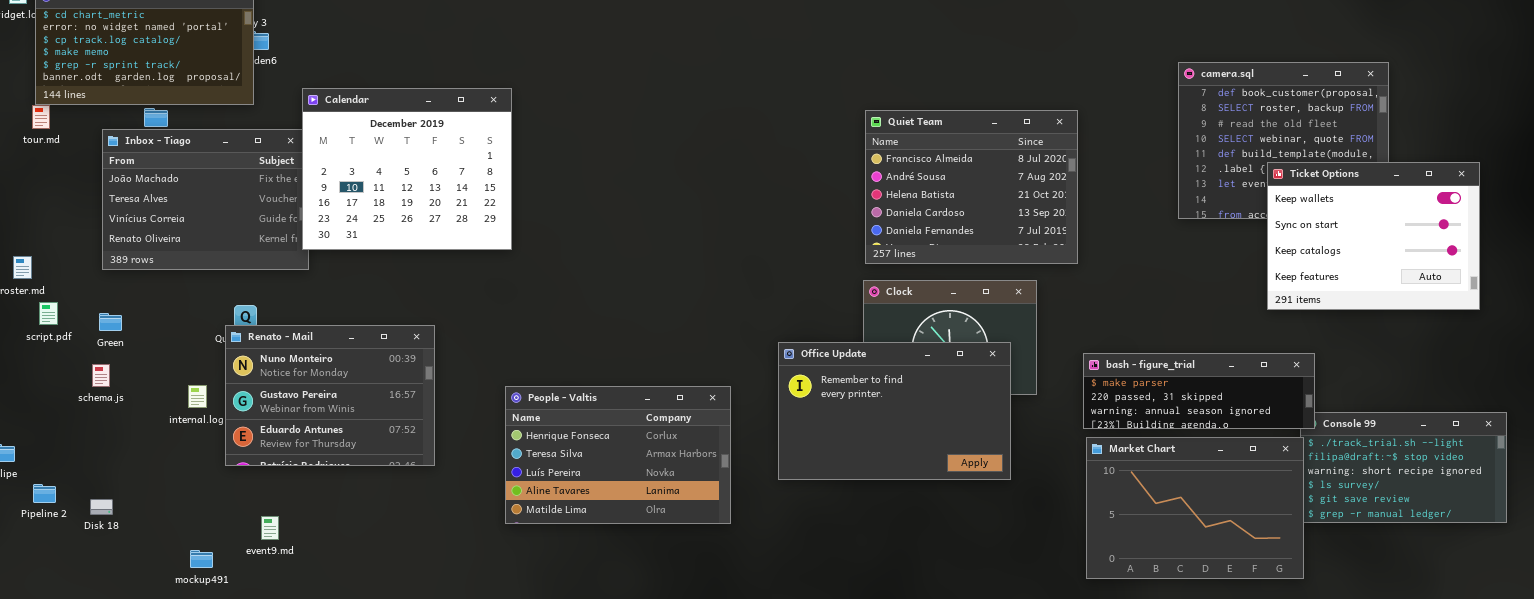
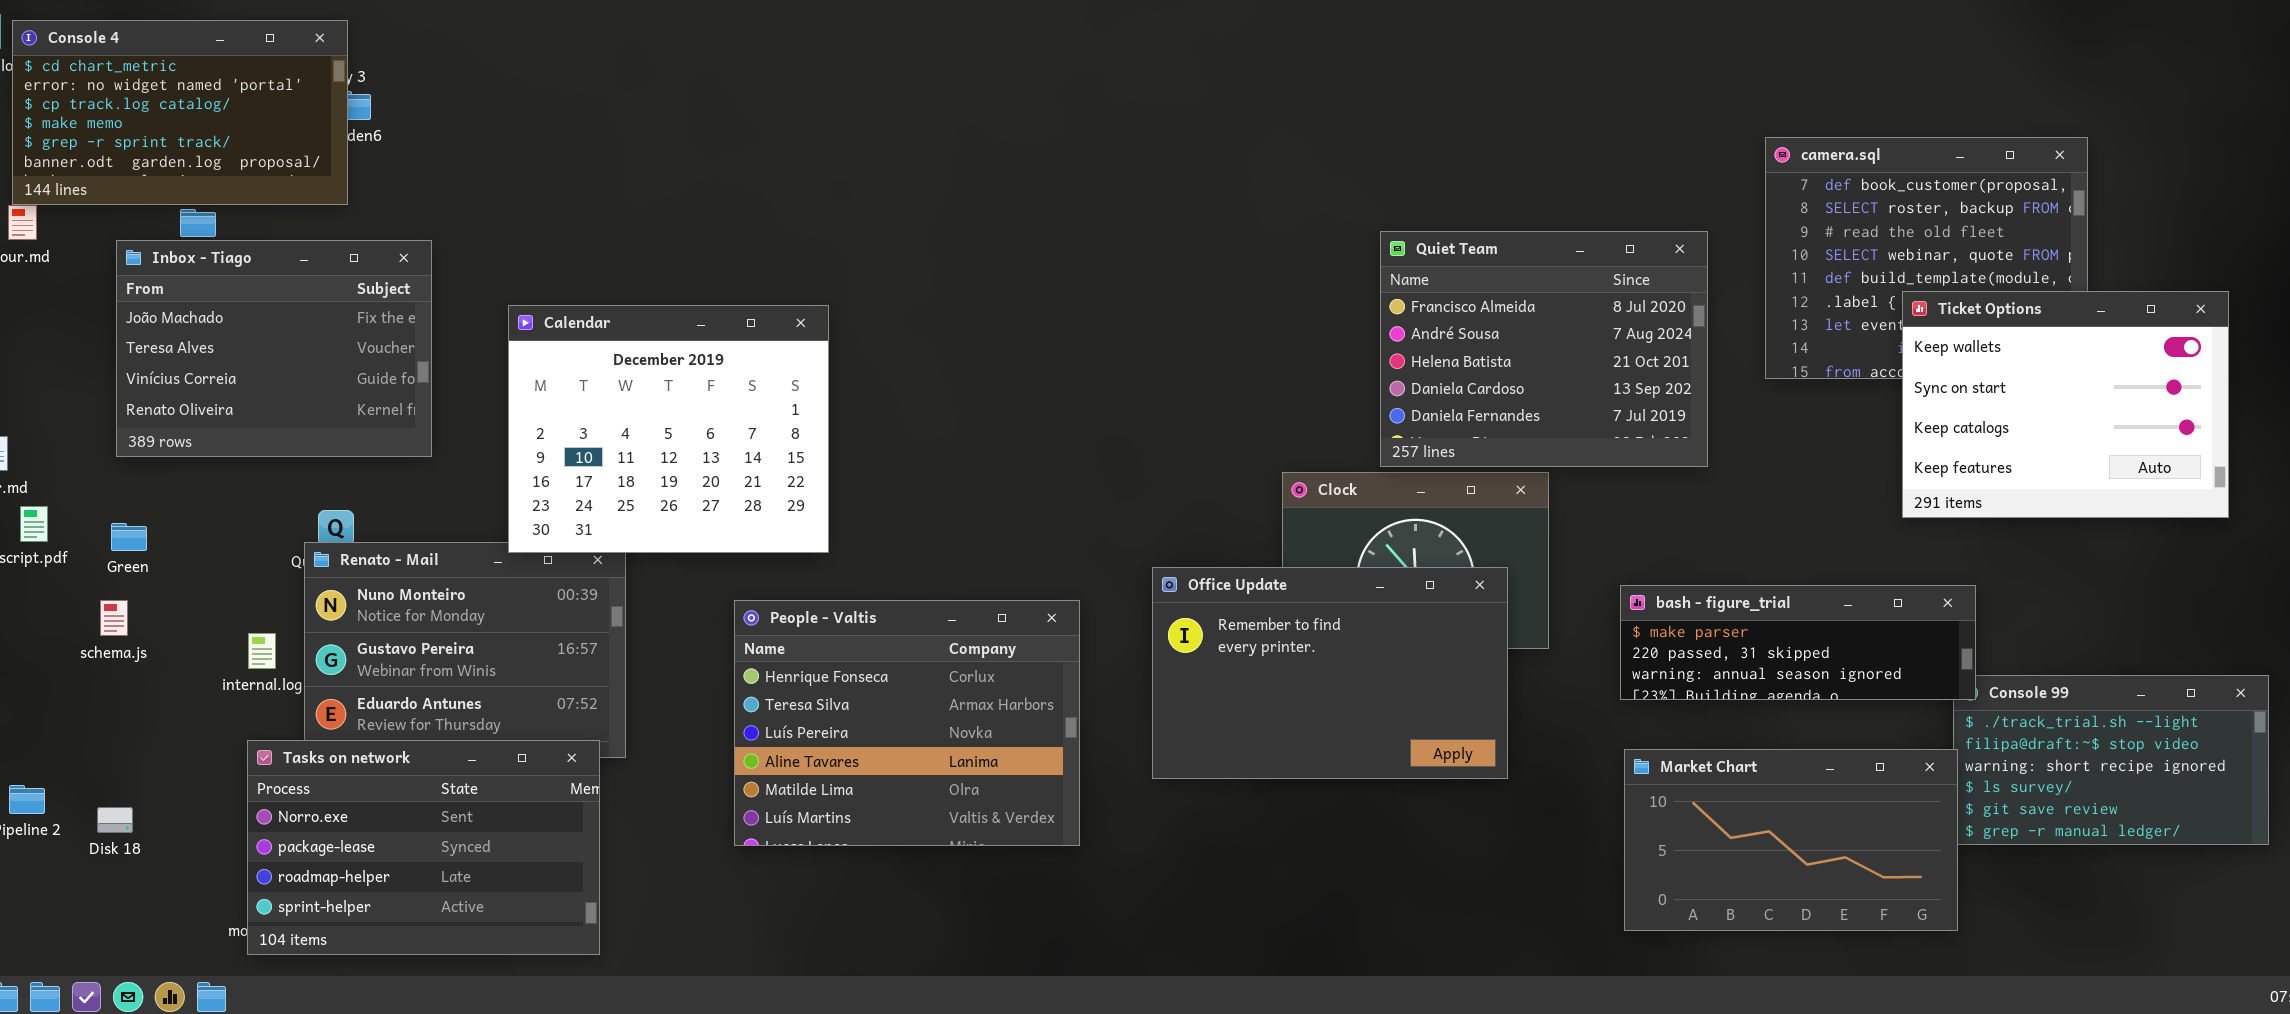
Calendar: [302,88,512,250] -> [508,305,829,553], moved
Quiet Team: [865,110,1078,264] -> [1380,231,1708,467], moved
People - Valtis: [505,386,731,524] -> [734,600,1080,846], resized
Market Chart: [1086,437,1304,579] -> [1624,749,1958,931], resized
Tasks on network: none -> [247,740,600,955], opened

